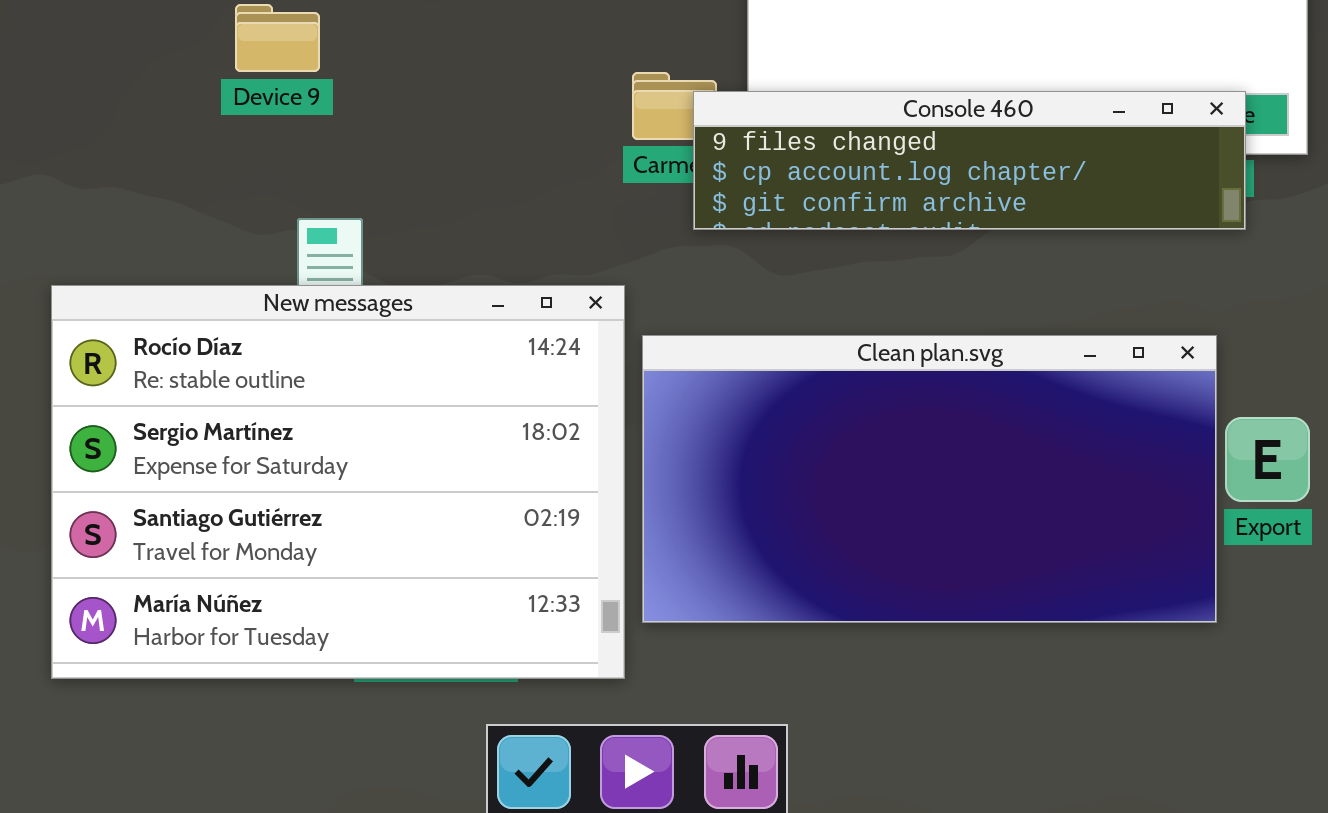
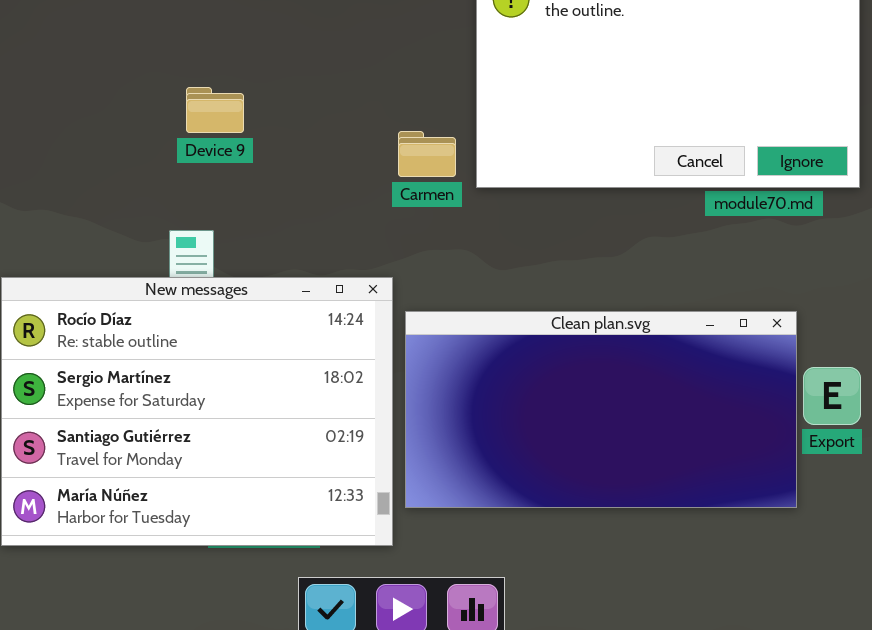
Device 9: [235,4,320,72] -> [186,87,244,133], moved
Console 460: [693,91,1246,230] -> none, closed

